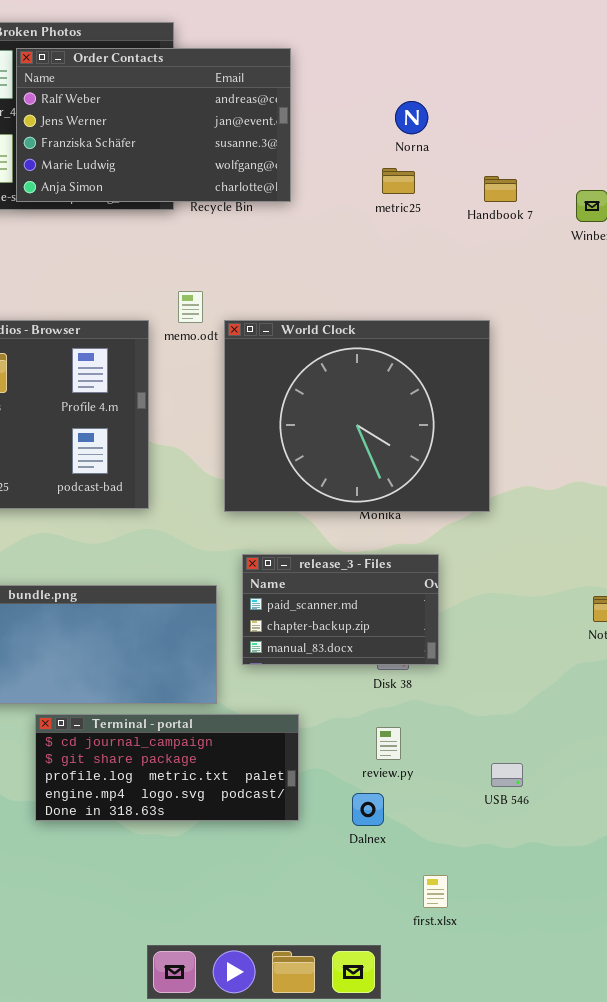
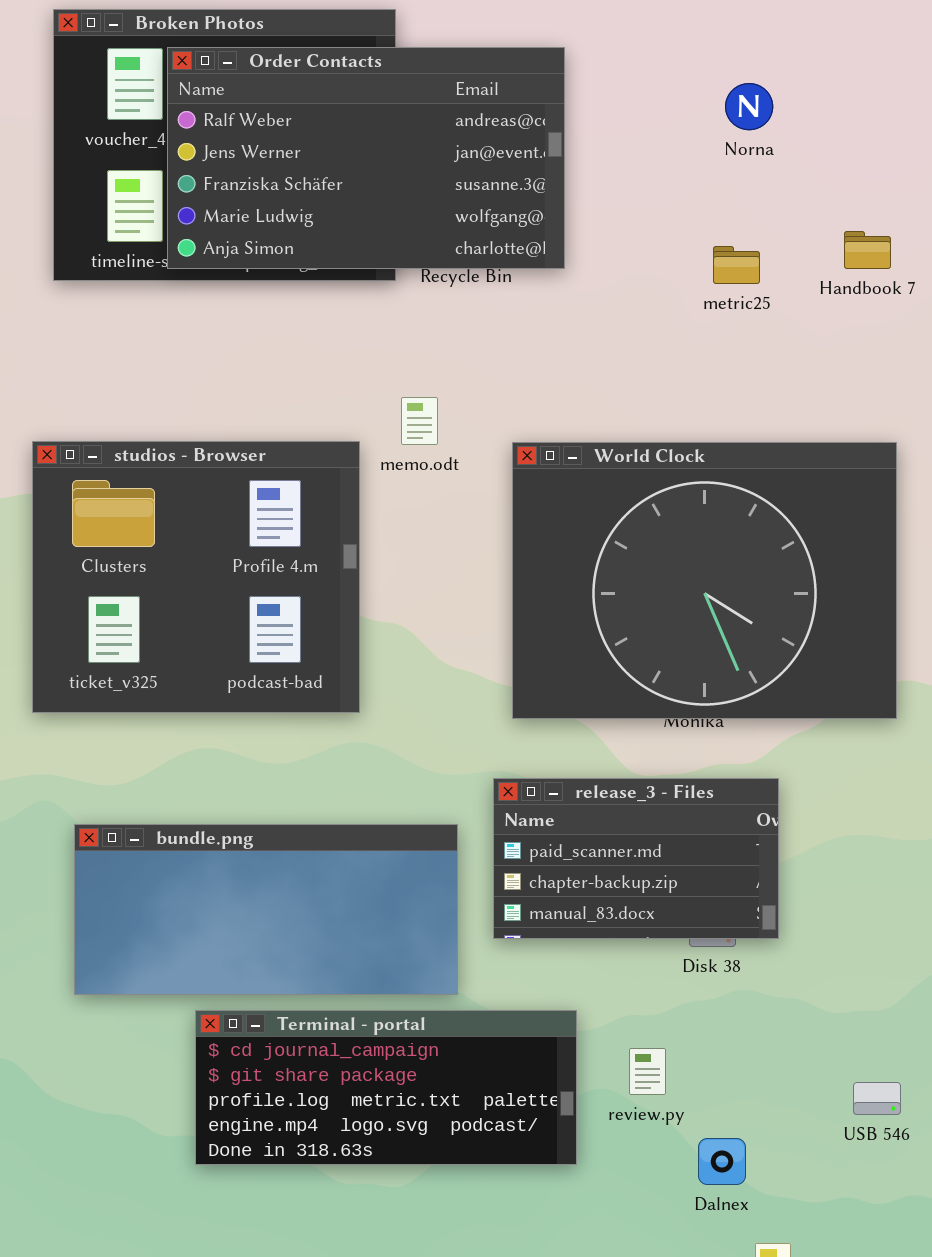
Norna: [395,101,428,134] -> [725,83,773,130], moved
metric25: [382,168,415,194] -> [713,246,760,284], moved
World Clock: [224,320,490,512] -> [512,442,897,719], moved
review.py: [376,727,401,760] -> [629,1048,666,1095], moved
Dalnex: [352,793,384,826] -> [698,1138,746,1185], moved

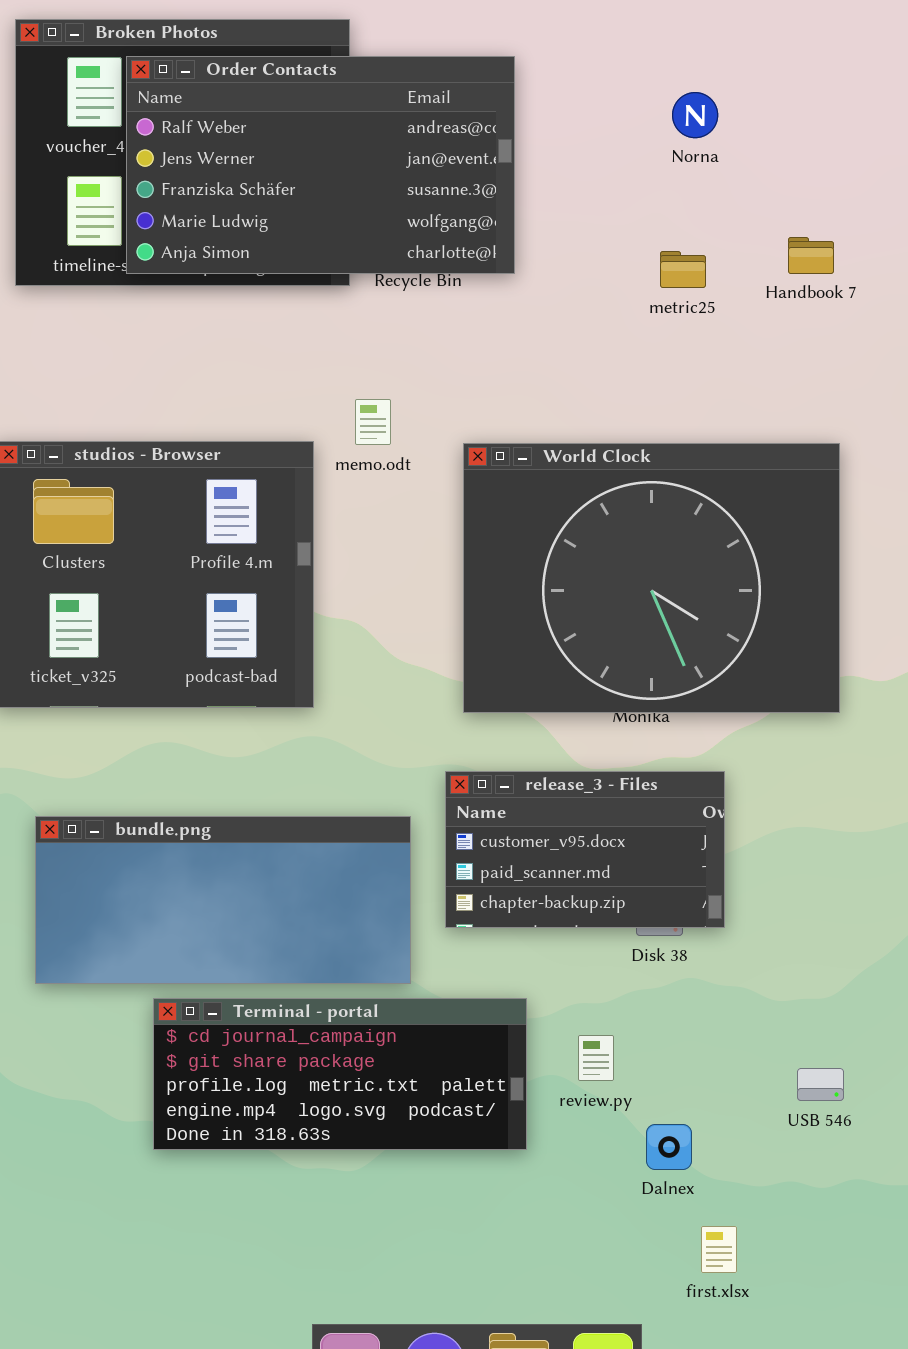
release_3 - Files: [493,778,779,939] -> [445,771,725,928], scrolled up 1 row

